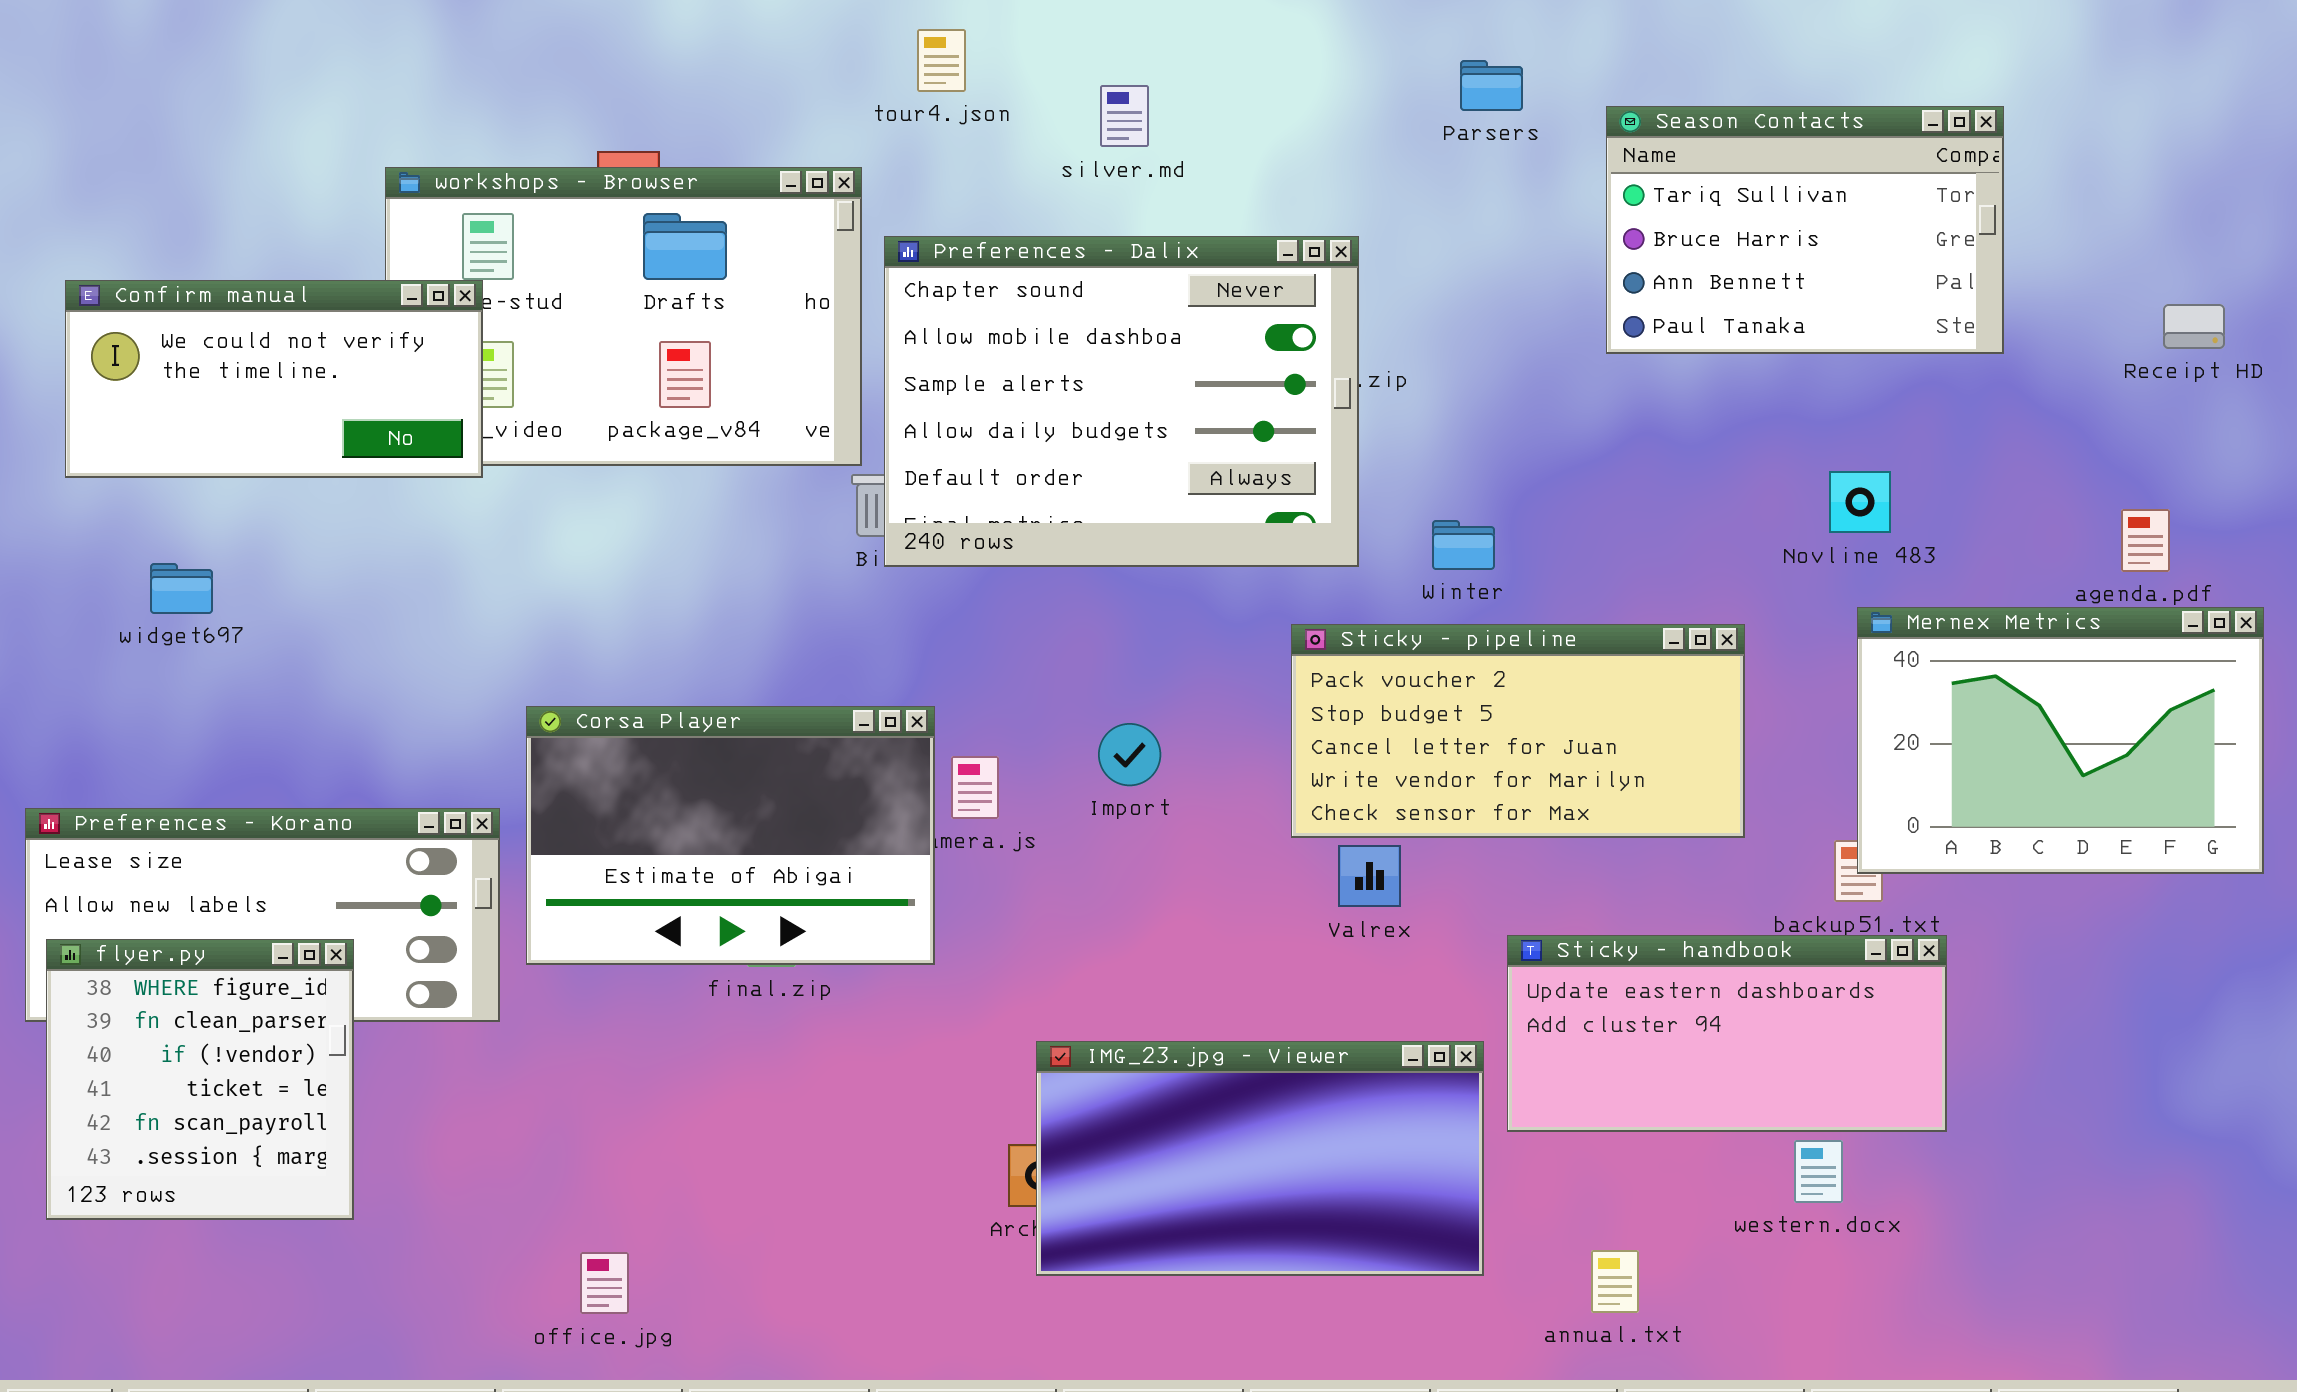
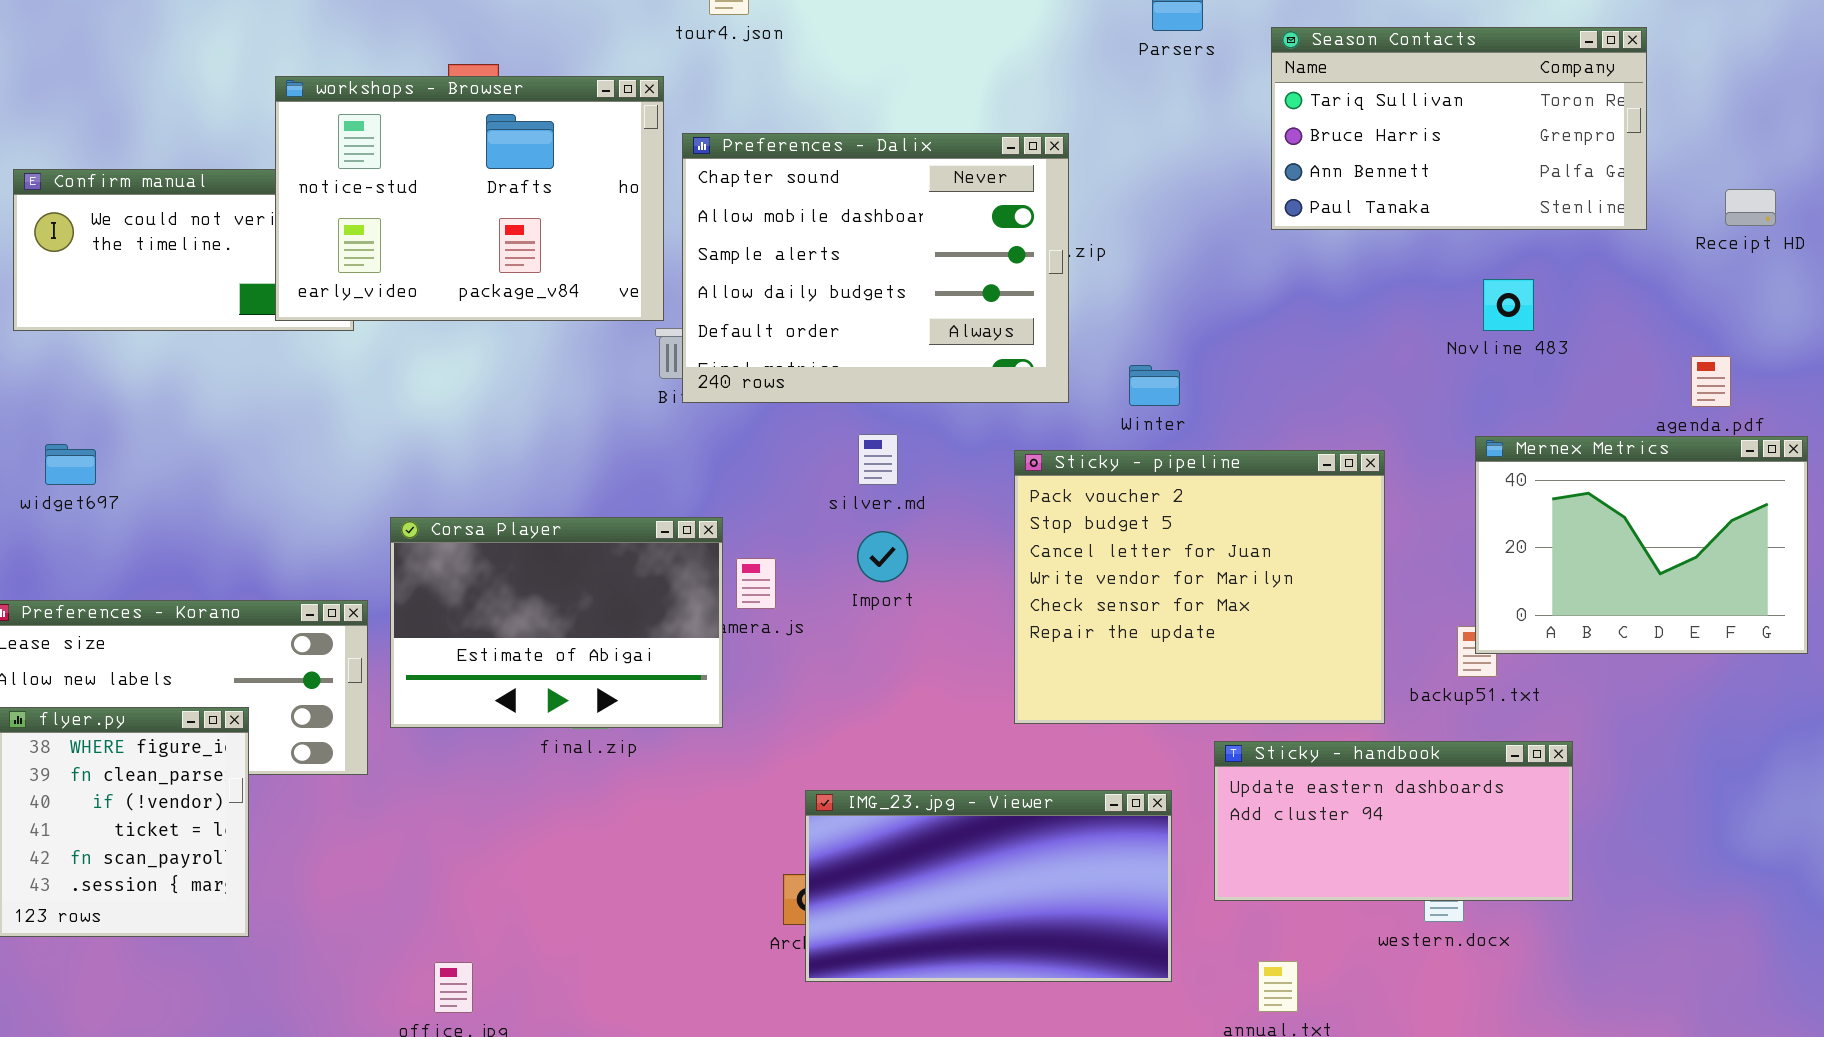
silver.md: [1100,85,1149,147] -> [858,434,898,485], moved
Season Contacts: [1606,106,2004,354] -> [1271,27,1647,230], resized
workshops - Browser: [385,167,862,466] -> [275,76,664,321], raised
Novline 483: [1829,471,1891,533] -> [1483,279,1534,331], moved
widget697: [150,563,213,614] -> [45,444,96,485], moved
Sticky - pipeline: [1291,624,1745,838] -> [1014,450,1385,724], resized
Sticky - handbook: [1507,935,1947,1132] -> [1214,741,1573,901], moved

